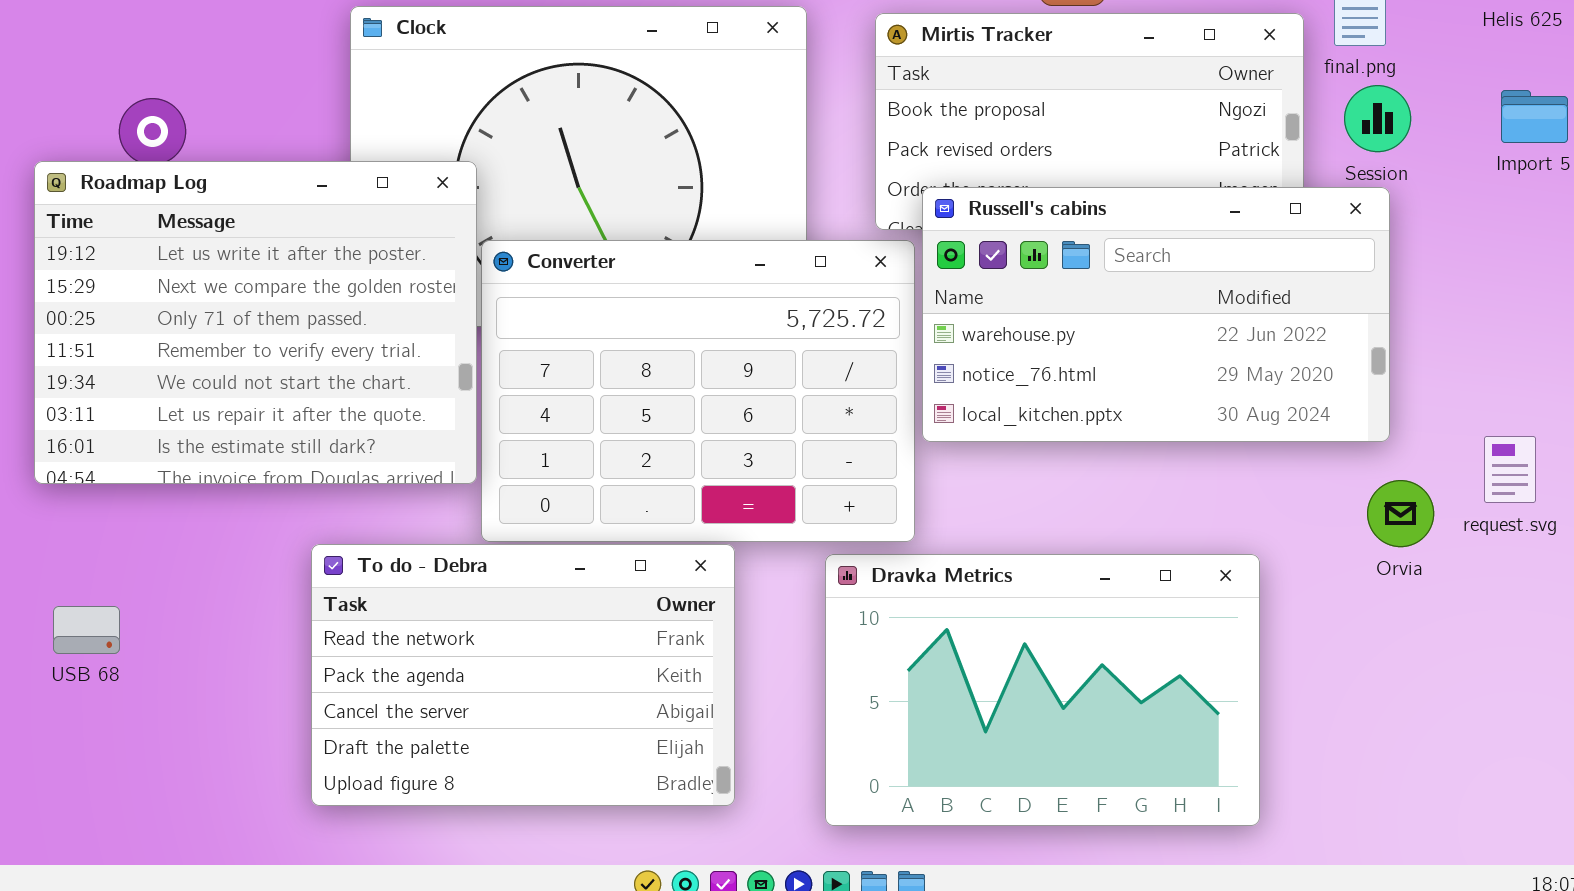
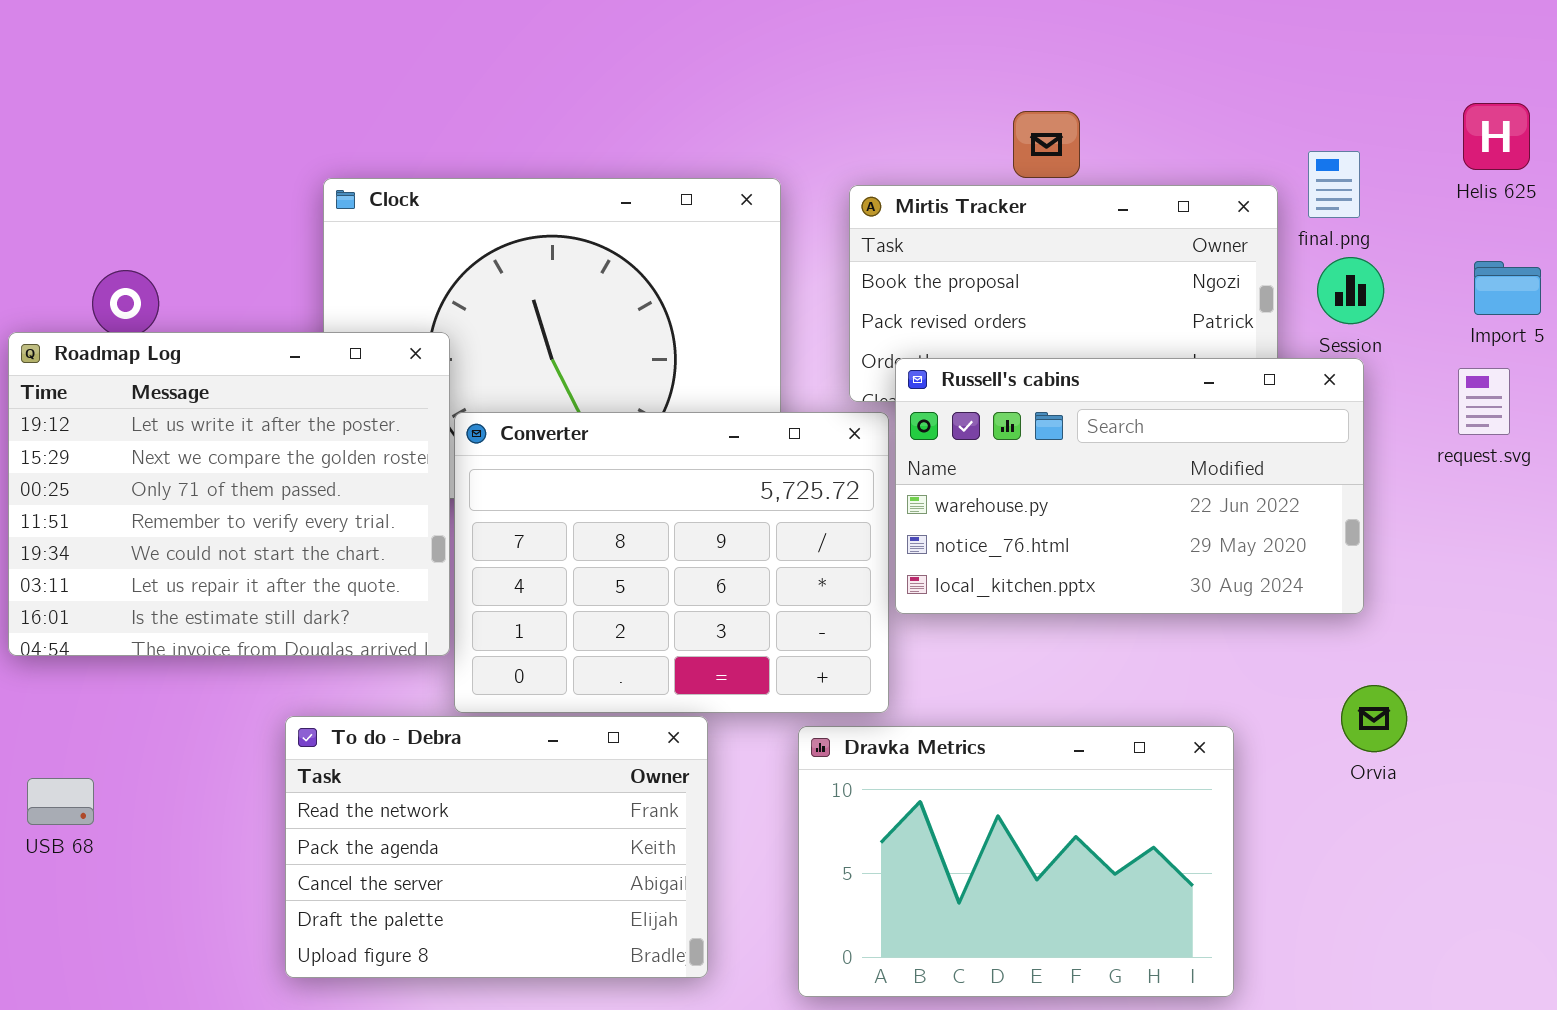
request.svg: [1484,436,1536,503] -> [1458,368,1510,435], moved
Orvia: [1367,480,1434,547] -> [1341,685,1407,752], moved

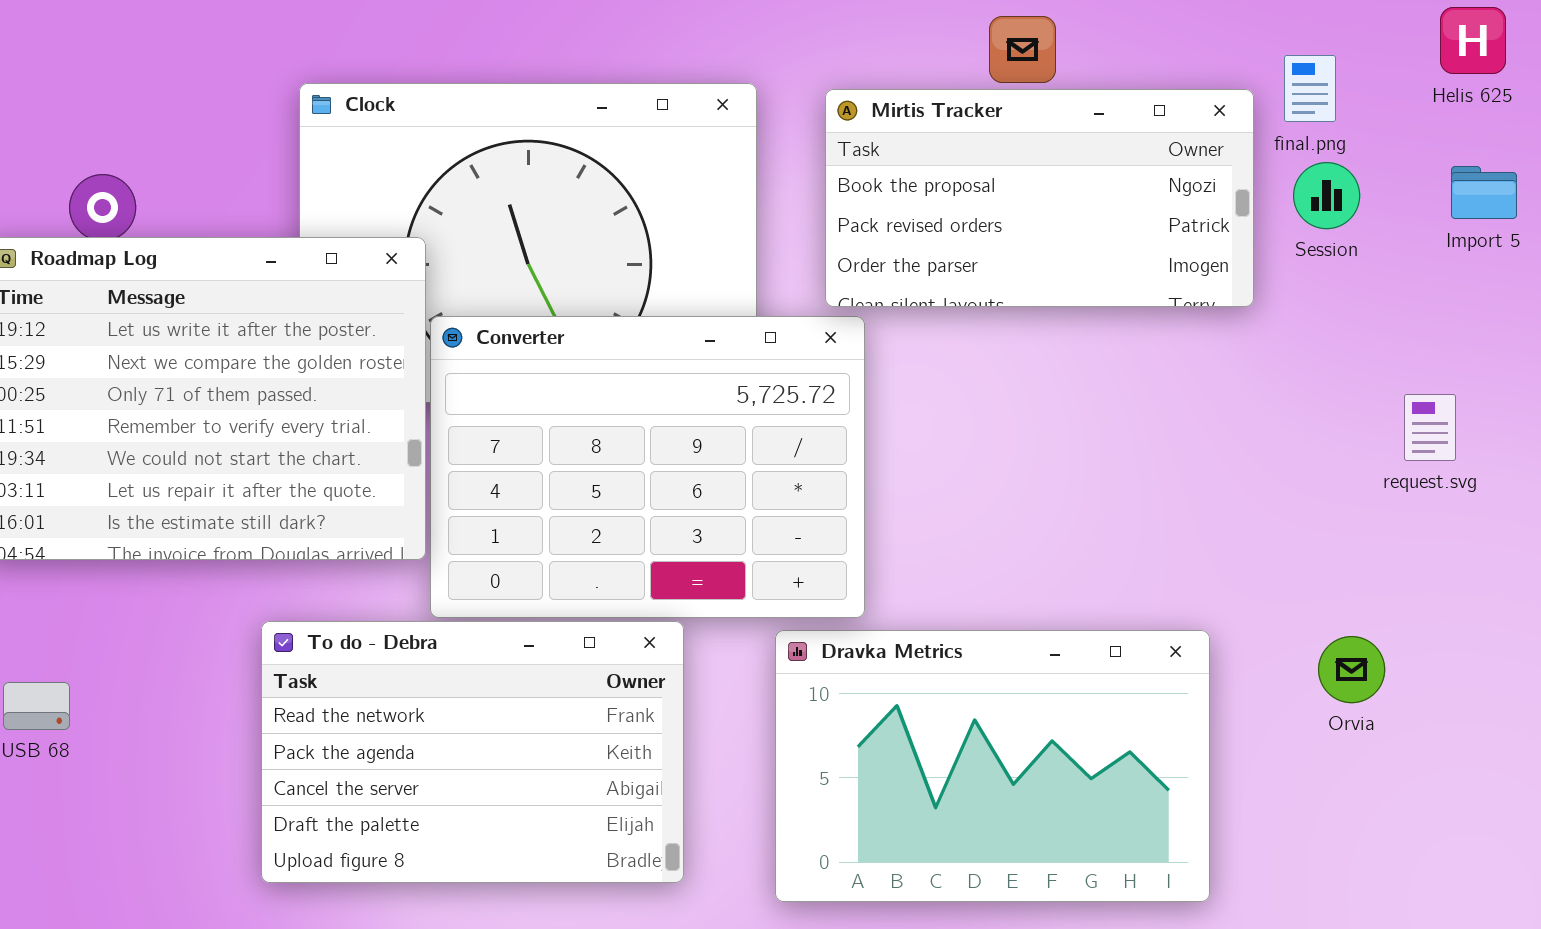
Russell's cabins: [895,358,1364,614] -> none, closed
request.svg: [1458,368,1510,435] -> [1404,394,1456,461], moved
Orvia: [1341,685,1407,752] -> [1318,636,1385,703], moved

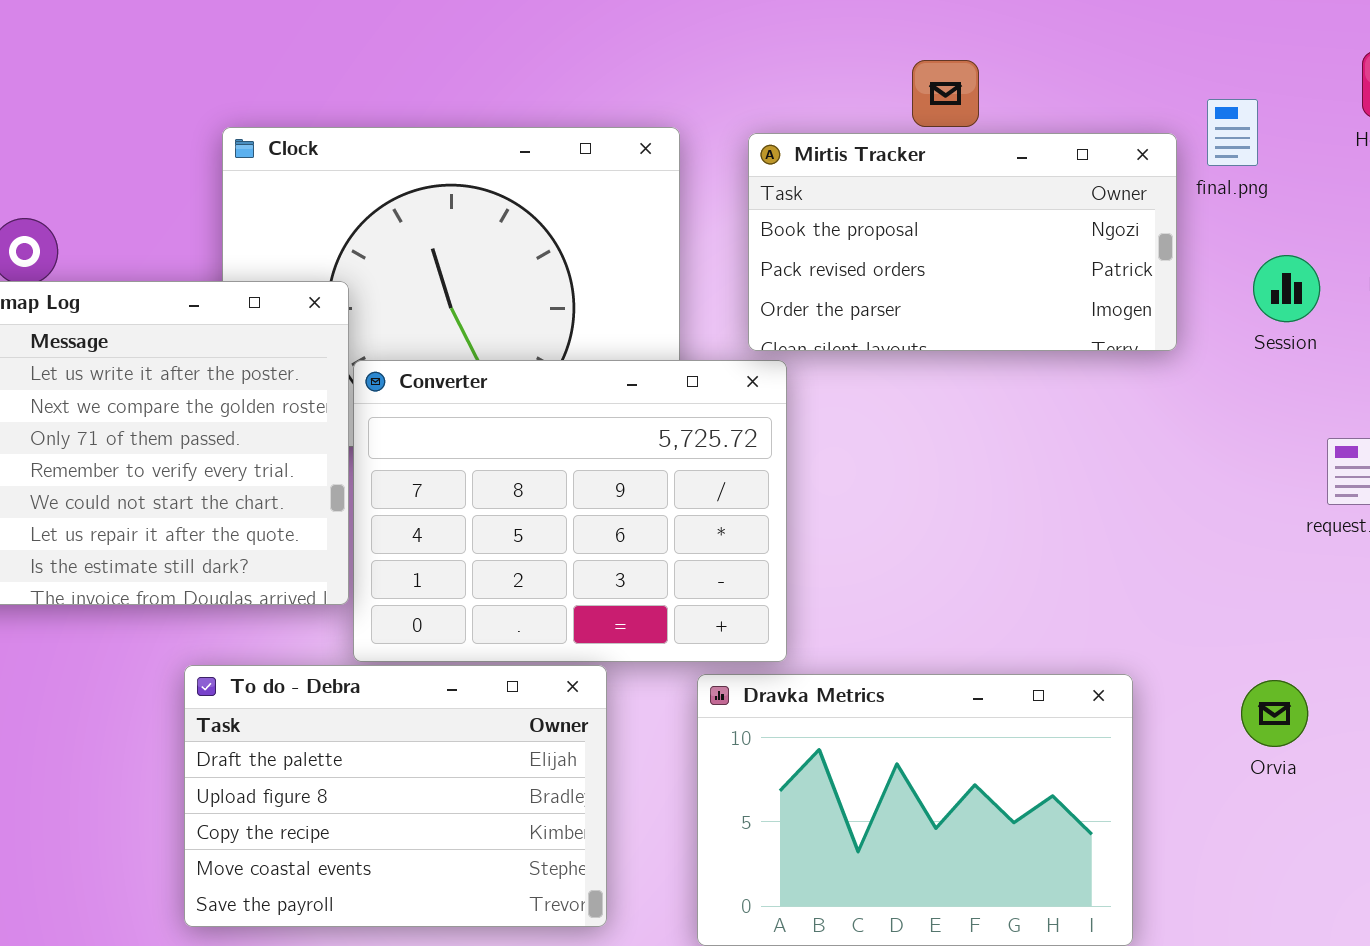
Session: [1293,162,1360,229] -> [1253,255,1320,322], moved
To do - Debra: [261,621,684,883] -> [184,665,607,927], scrolled down 3 rows

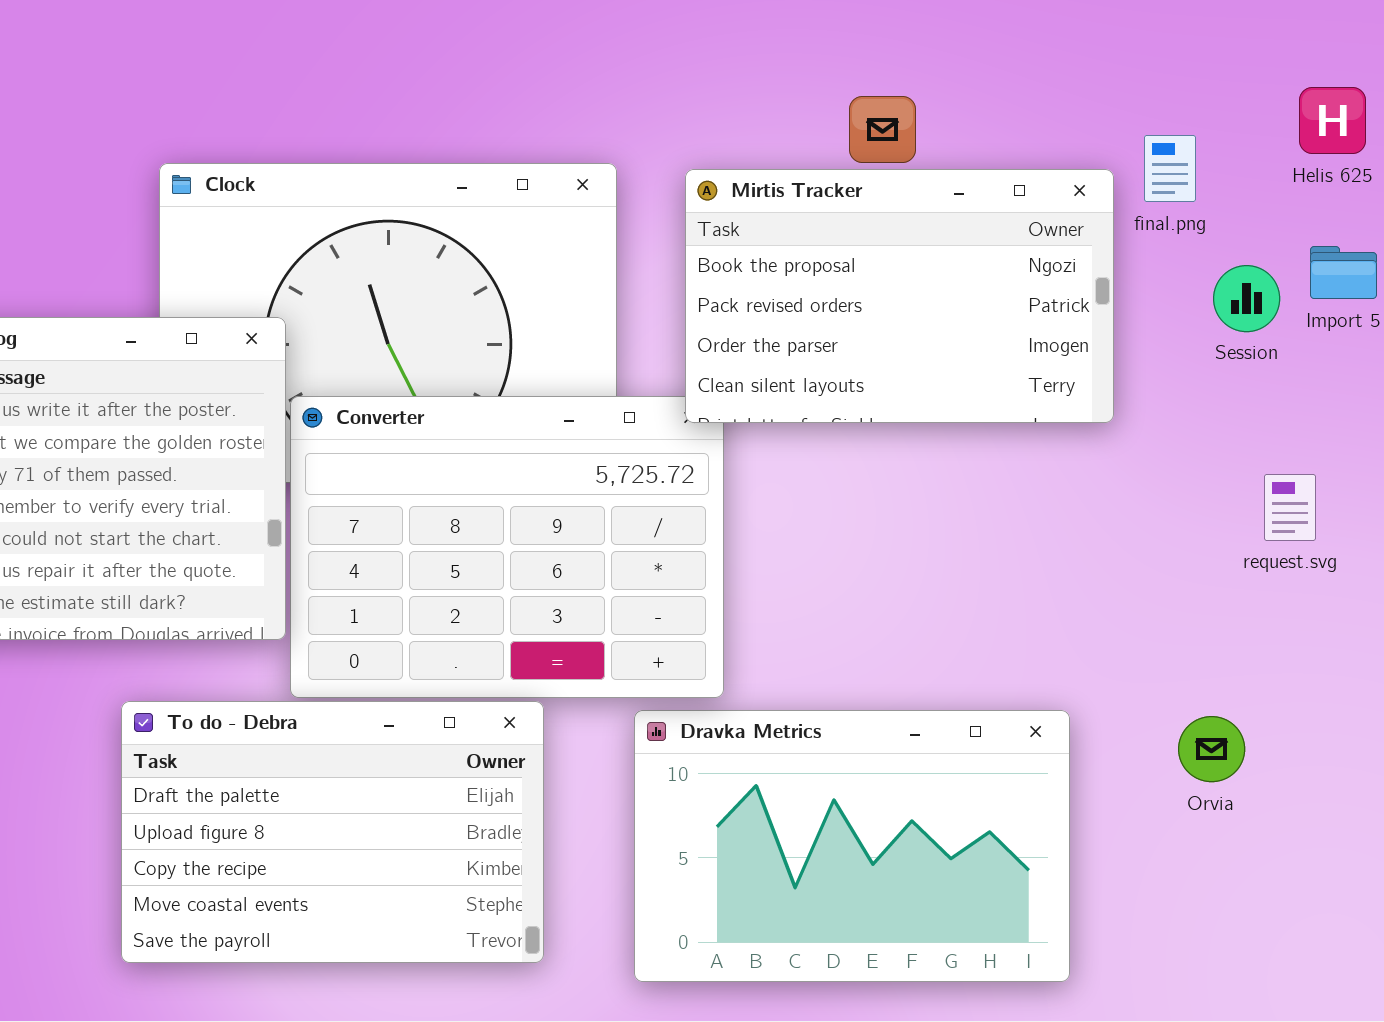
Mirtis Tracker: [748,133,1177,351] -> [685,169,1114,423], resized
Session: [1253,255,1320,322] -> [1213,265,1280,332], moved

